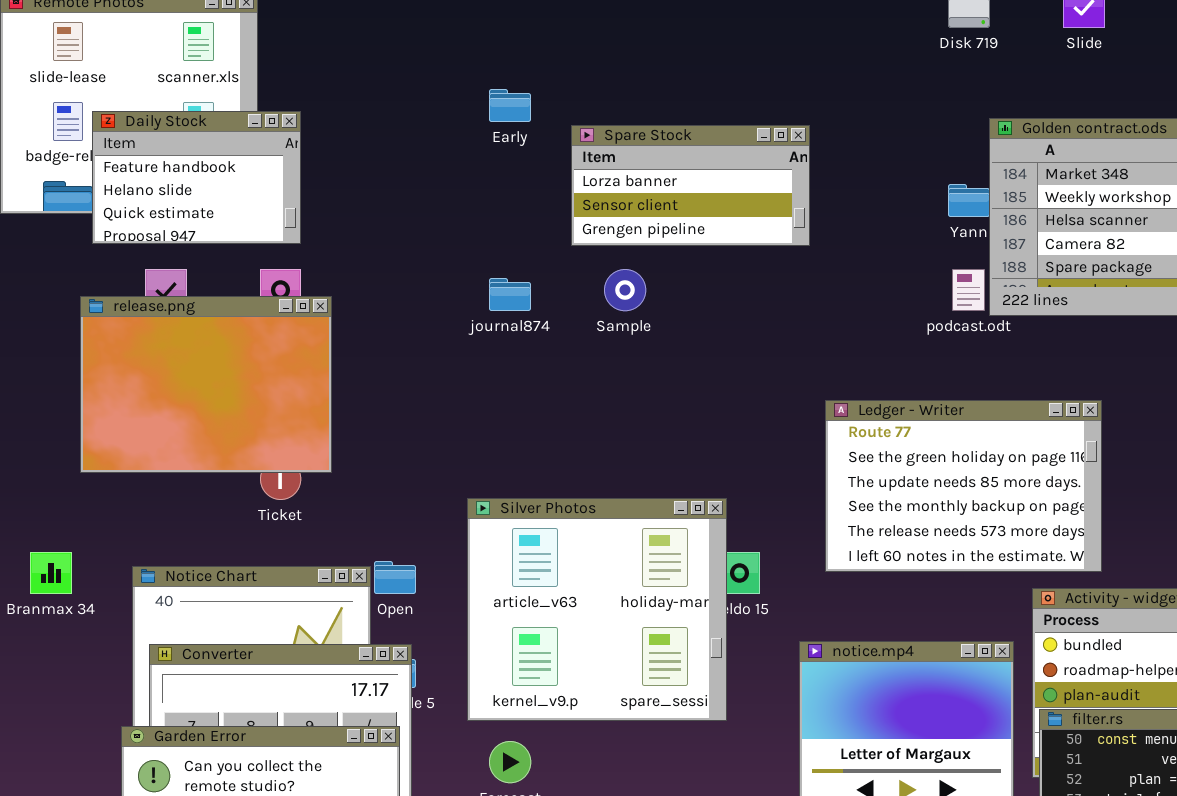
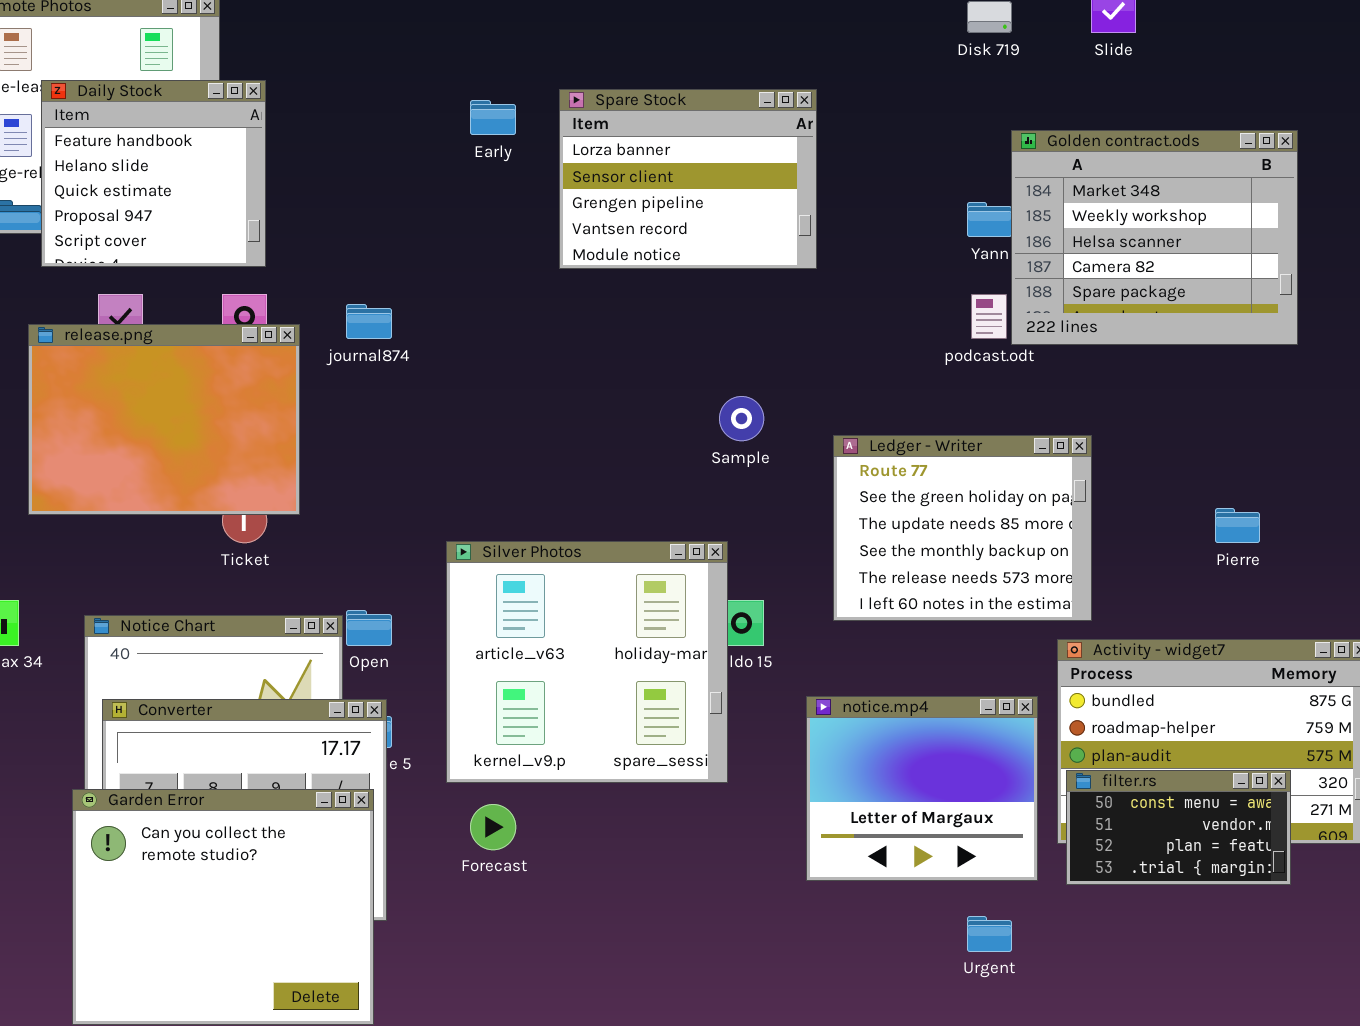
Daily Stock: [92,111,301,244] -> [41,80,266,267], resized
Spare Stock: [571,125,810,246] -> [559,89,817,269], resized
Sample: [604,269,646,311] -> [719,396,764,441], moved
journal874: [489,278,531,311] -> [346,304,392,339], moved
Ledger - Writer: [825,400,1102,572] -> [833,435,1092,621], resized

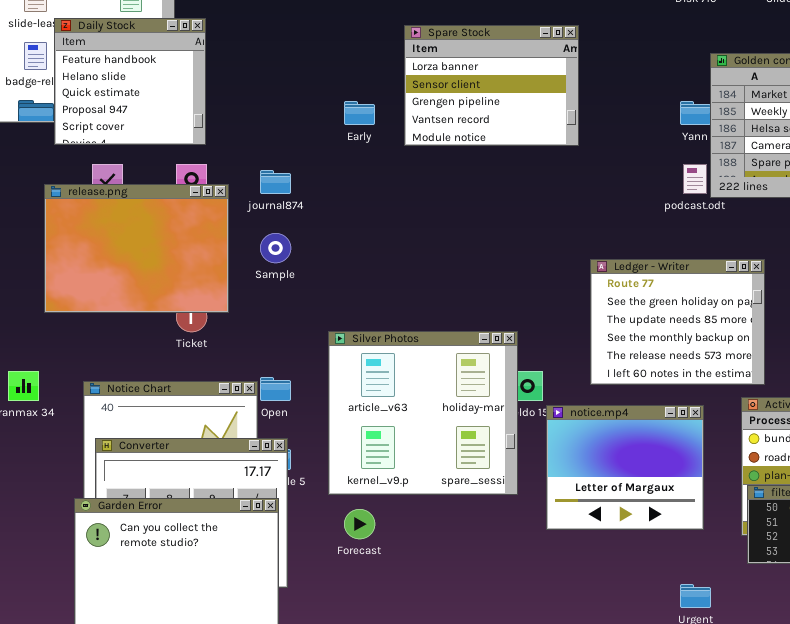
Early: [470,100,516,135] -> [344,101,375,125], moved
Sample: [719,396,764,441] -> [260,233,291,263], moved
notice.mp4: [806,696,1038,881] -> [546,405,704,530], moved

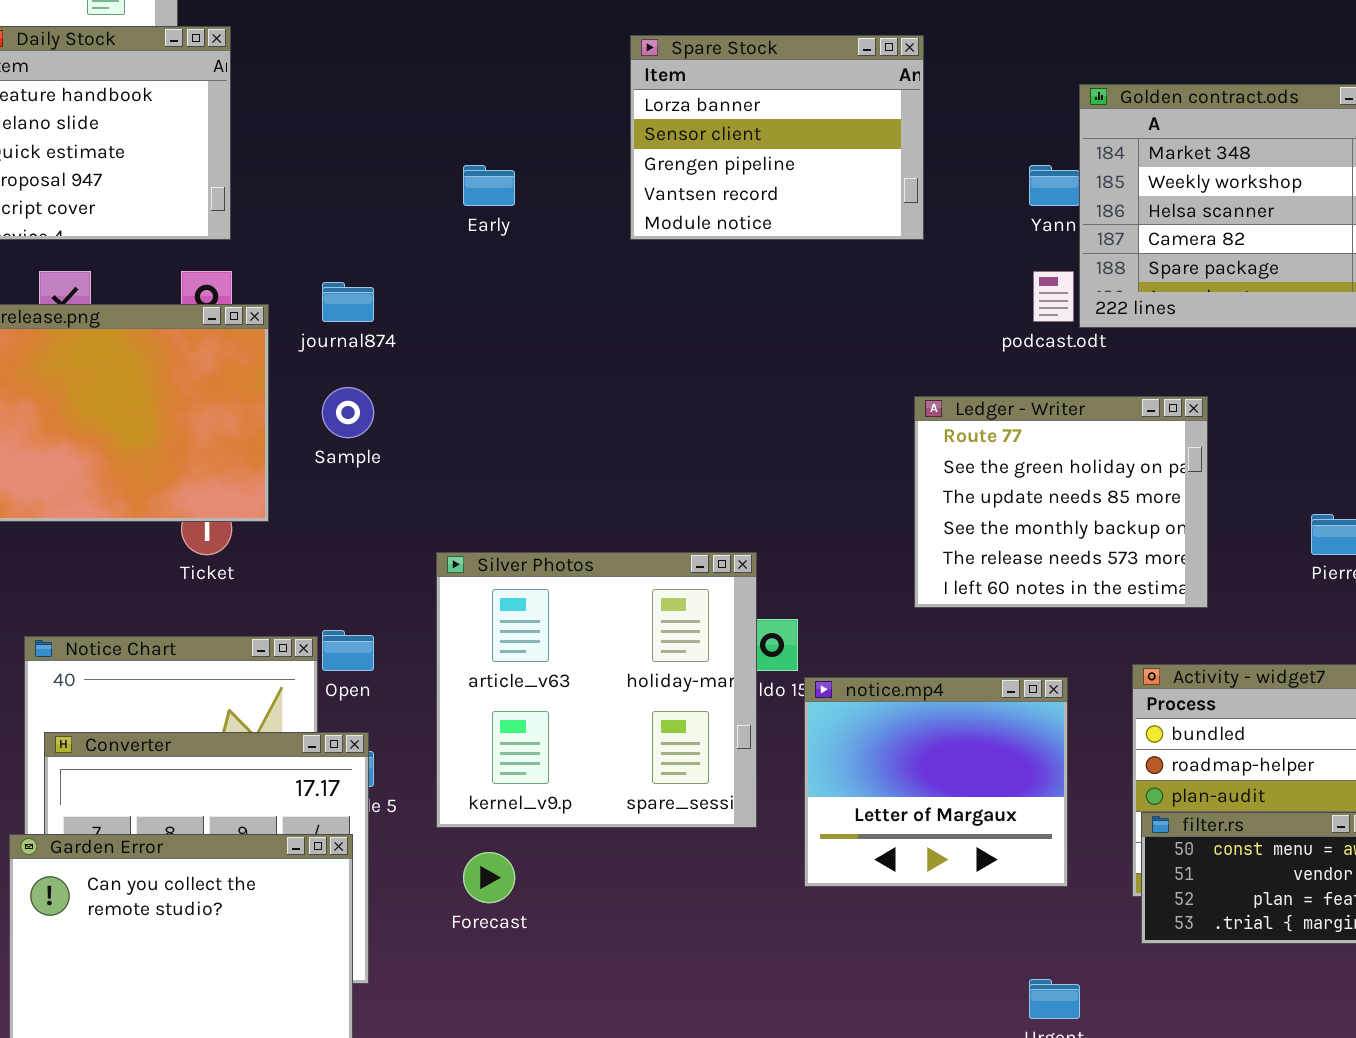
Spare Stock: [404,25,579,146] -> [630,35,924,240], moved
Ledger - Writer: [590,259,765,385] -> [914,396,1208,608], moved

